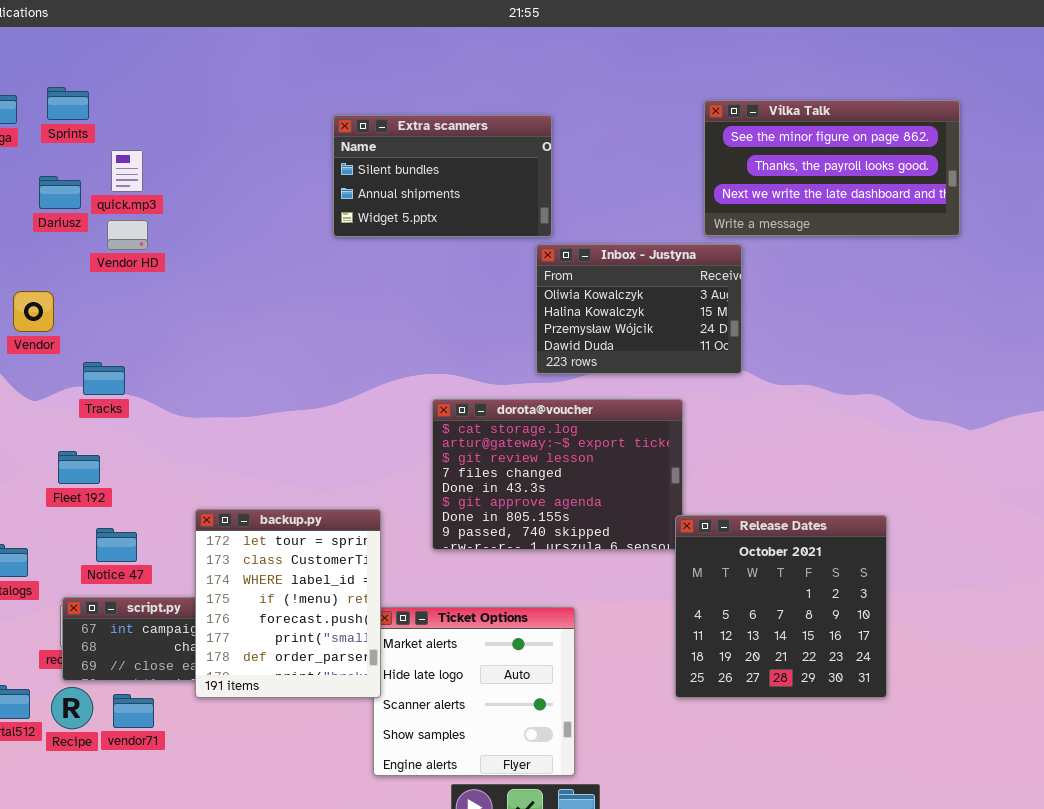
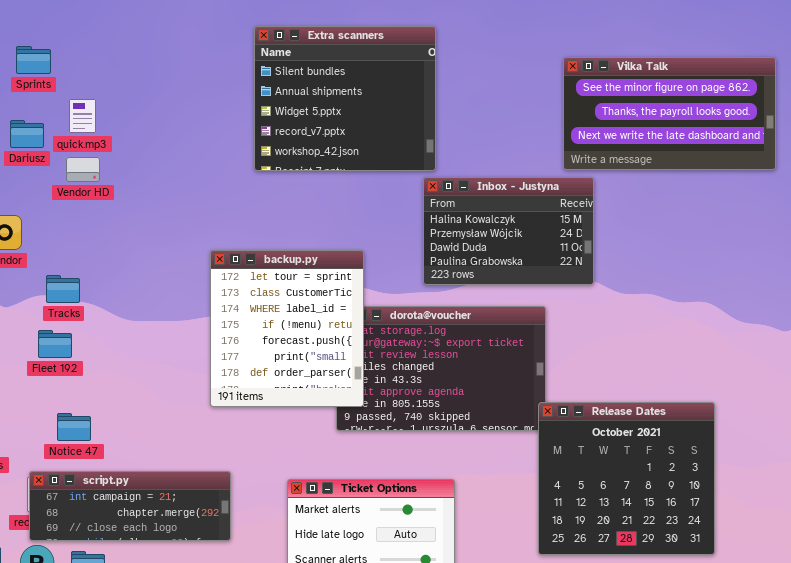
Extra scanners: [333,115,552,237] -> [254,26,436,171], resized
Inbox - Justyna: [536,244,742,374] -> [423,177,594,285], scrolled down 1 row
Fleet 192: [58,451,100,484] -> [38,330,72,358], moved
backup.py: [195,509,381,698] -> [210,250,364,407], moved

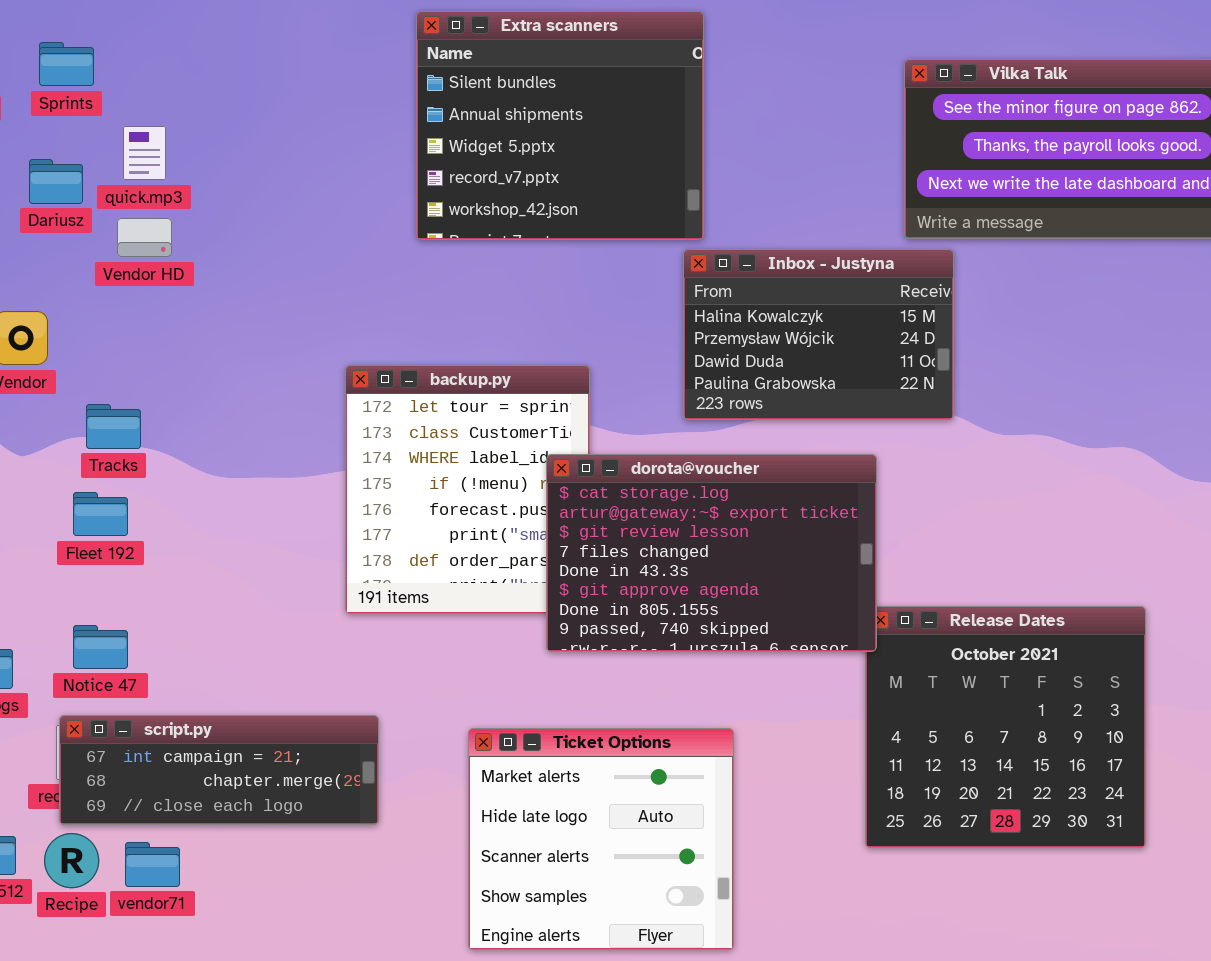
dorota@voucher: [336,306,546,431] -> [546,454,877,652], raised
Notice 47: [57,413,91,441] -> [73,625,128,669], moved

